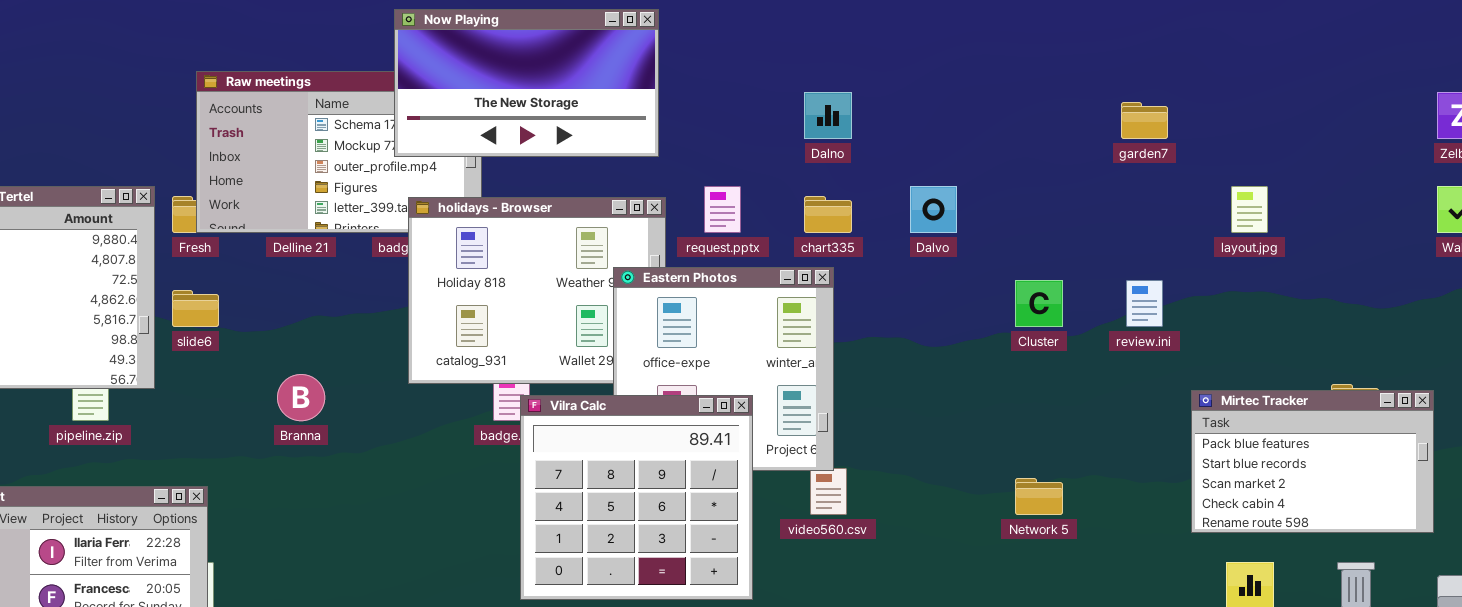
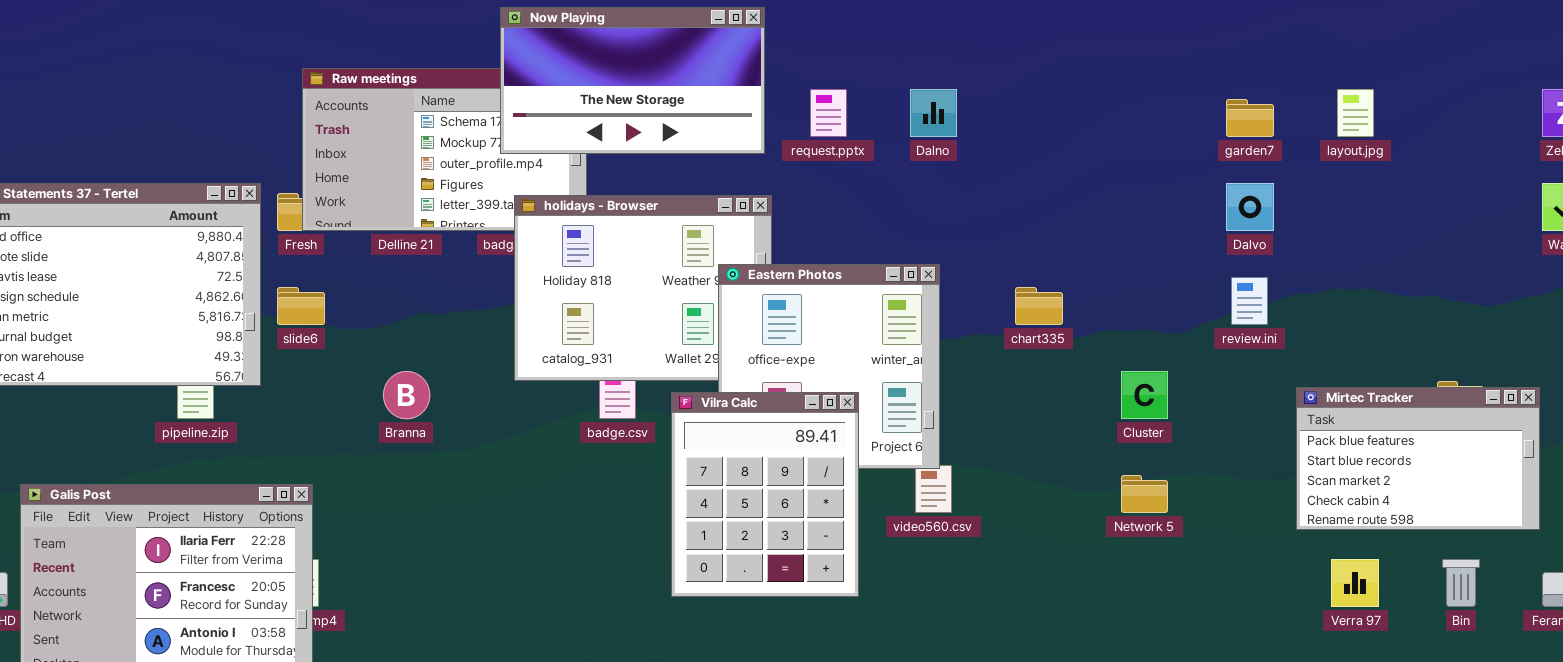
request.pptx: [704,186,741,233] -> [810,89,847,137], moved
Dalvo: [910,186,957,233] -> [1226,183,1274,231], moved
layout.jpg: [1231,186,1268,233] -> [1337,89,1374,137], moved
chart335: [804,196,852,233] -> [1015,287,1063,325], moved
Cluster: [1015,280,1063,327] -> [1121,371,1168,419], moved
Vilra Calc: [520,395,753,600] -> [671,392,859,597], resized

